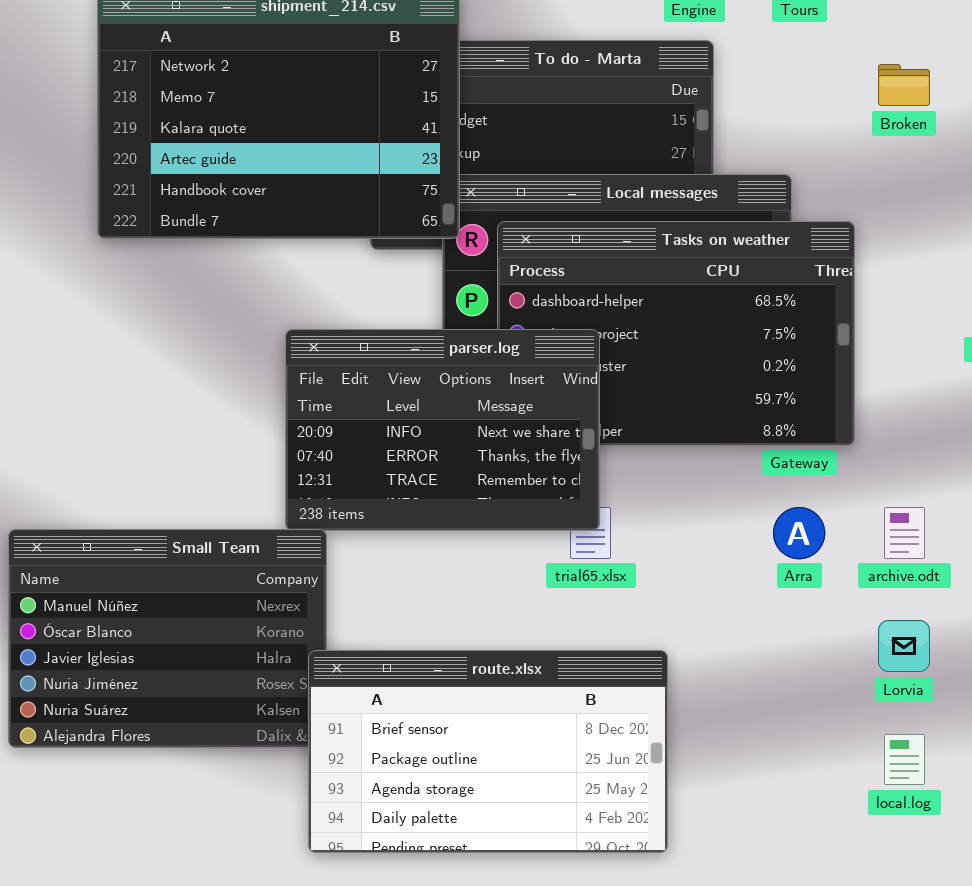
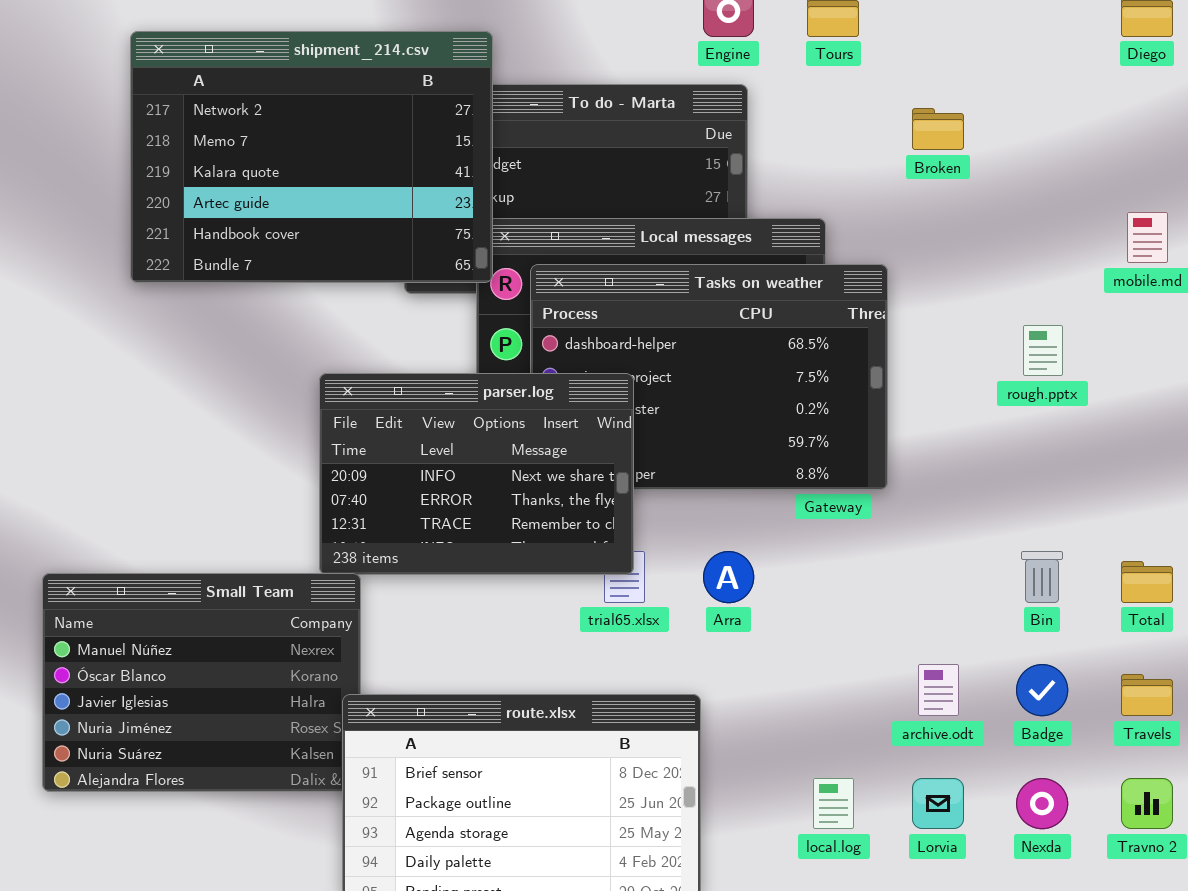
Arra: [773,507,825,559] -> [703,551,754,603], moved
archive.odt: [884,507,925,559] -> [918,664,959,716], moved
Lorvia: [878,620,930,672] -> [912,778,964,829], moved
local.log: [884,734,925,785] -> [813,778,854,829], moved

